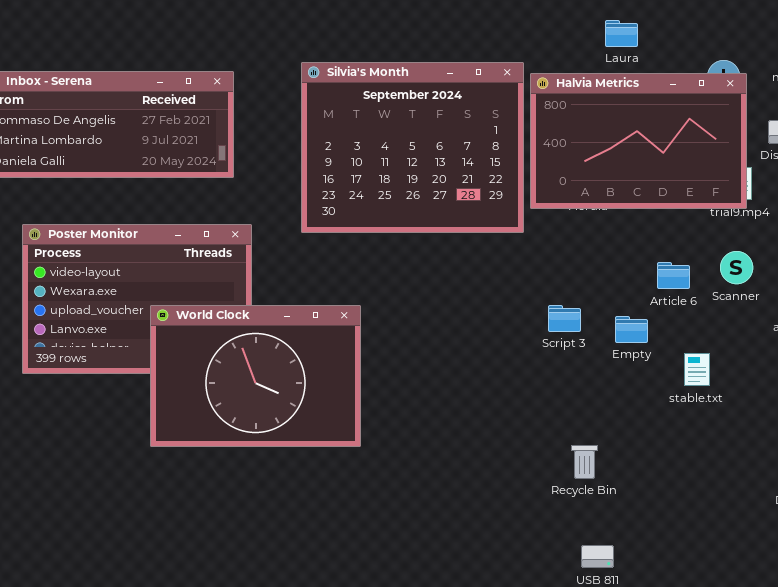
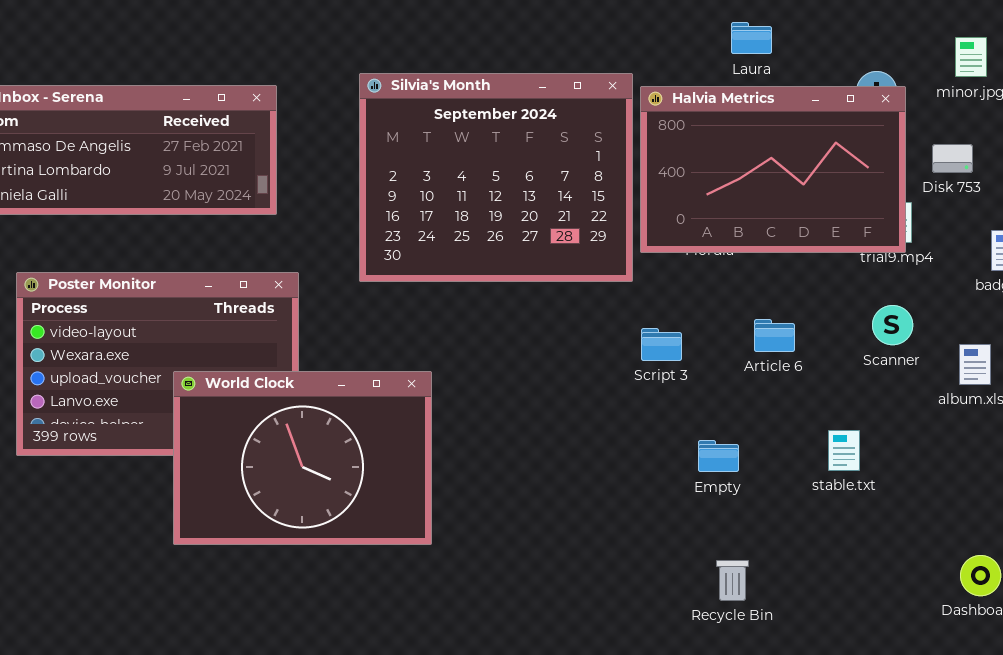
Article 6: [657,262,690,289] -> [754,319,795,352], moved
Script 3: [548,305,581,332] -> [641,328,682,361], moved
Empty: [615,316,648,343] -> [698,440,739,472], moved
Recycle Bin: [571,445,598,479] -> [716,560,749,601], moved

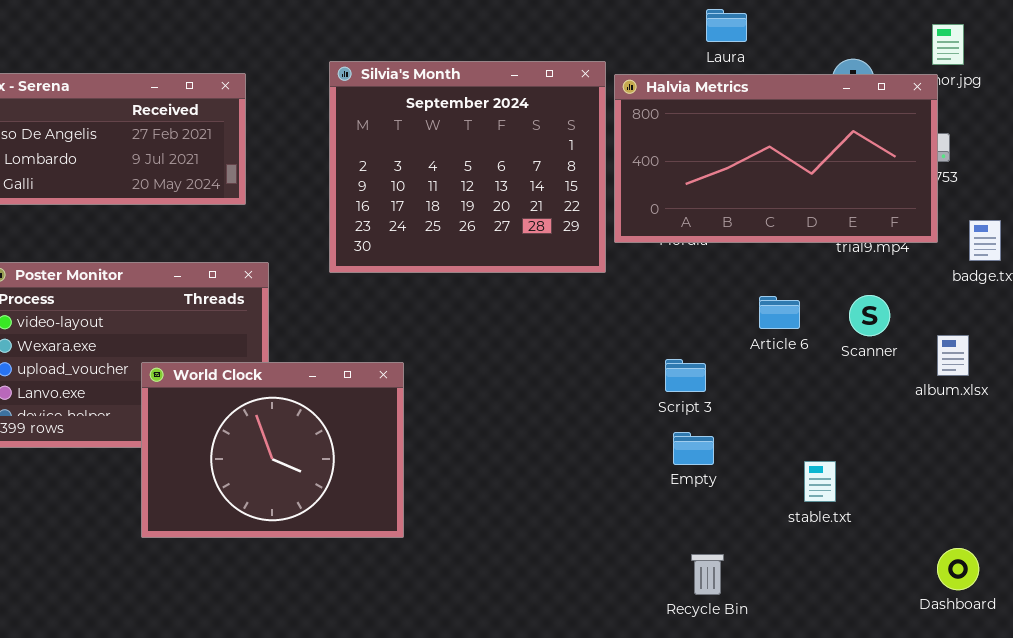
Halvia Metrics: [640,86,906,253] -> [614,74,938,243], resized
Article 6: [754,319,795,352] -> [759,296,800,329], moved
Script 3: [641,328,682,361] -> [665,359,706,392], moved
stable.txt: [828,430,860,471] -> [804,461,836,502], moved

